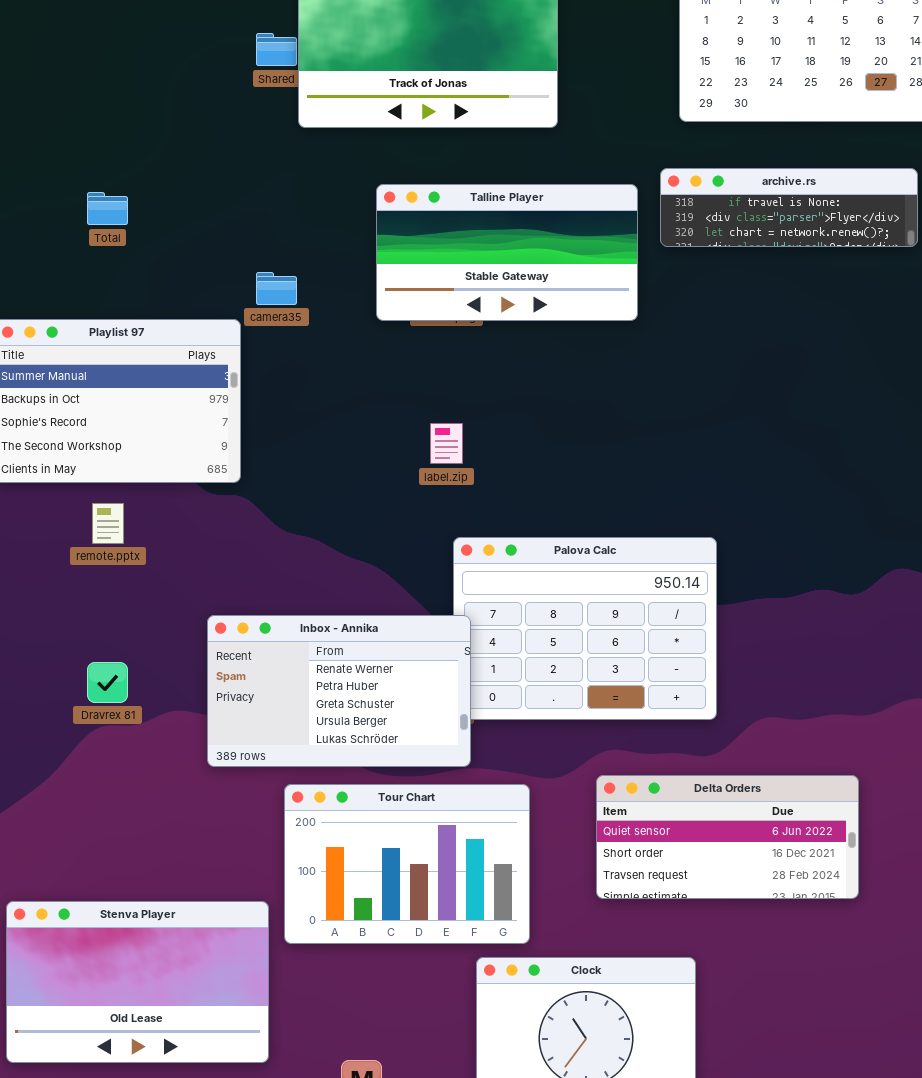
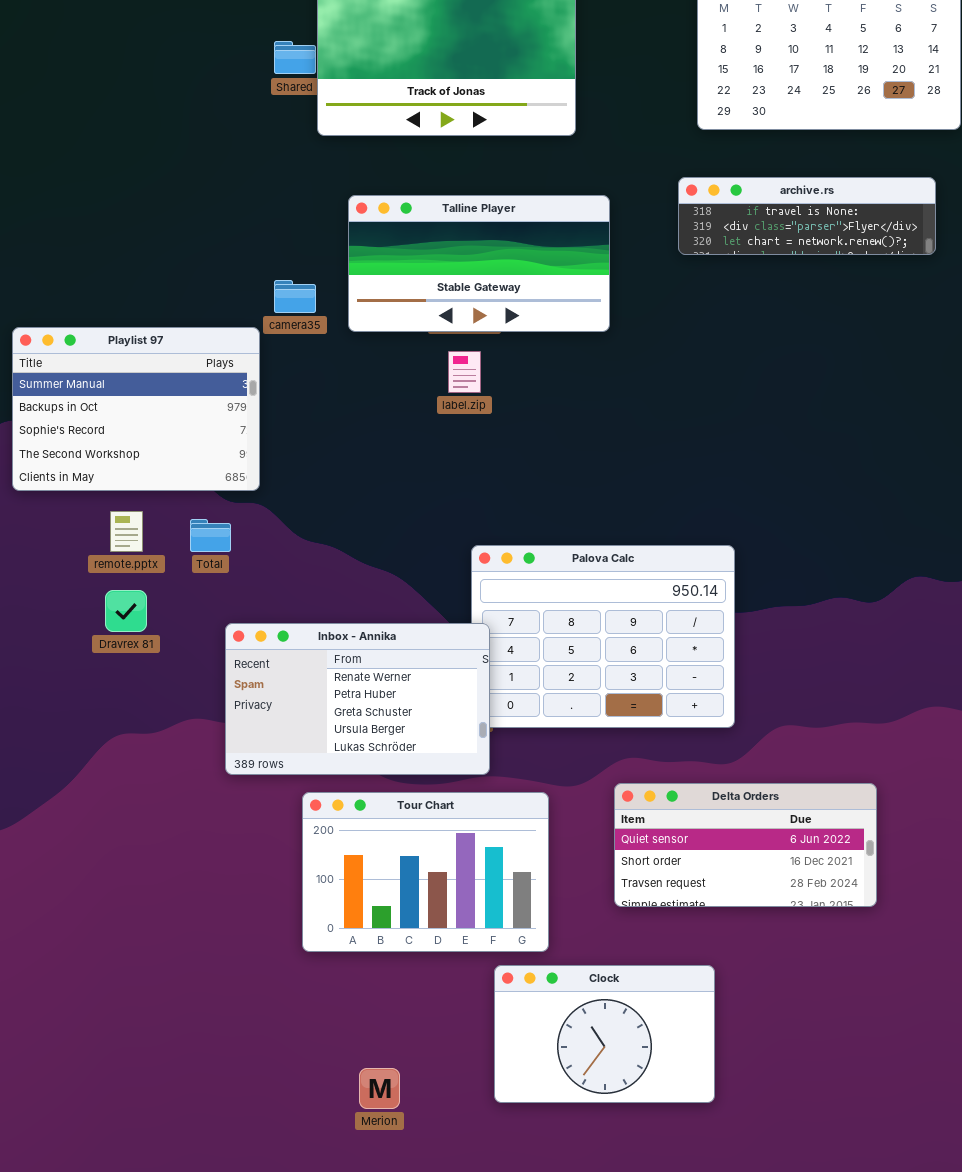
Talline Player: [376,184,638,321] -> [348,195,610,332], moved
Total: [87,192,128,225] -> [190,519,231,552], moved
label.zip: [430,423,463,464] -> [448,351,481,393], moved
Dravrex 81: [87,662,128,703] -> [105,590,147,632], moved
Stenva Player: [6,901,269,1063] -> none, closed

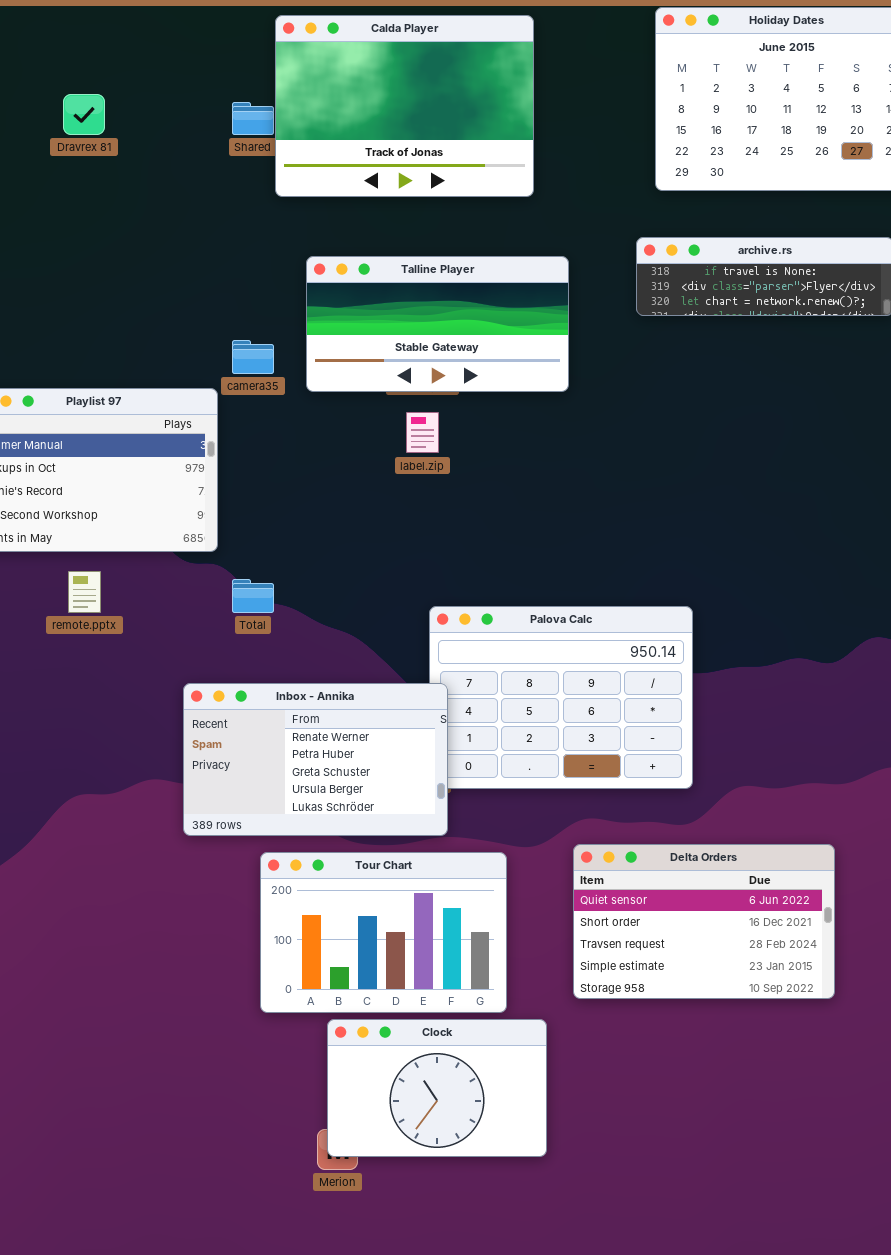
Total: [190,519,231,552] -> [232,579,274,613], moved
Dravrex 81: [105,590,147,632] -> [63,94,105,135], moved
Delta Orders: [614,783,877,907] -> [573,844,835,999], resized
Clock: [494,965,715,1103] -> [327,1019,547,1157], moved

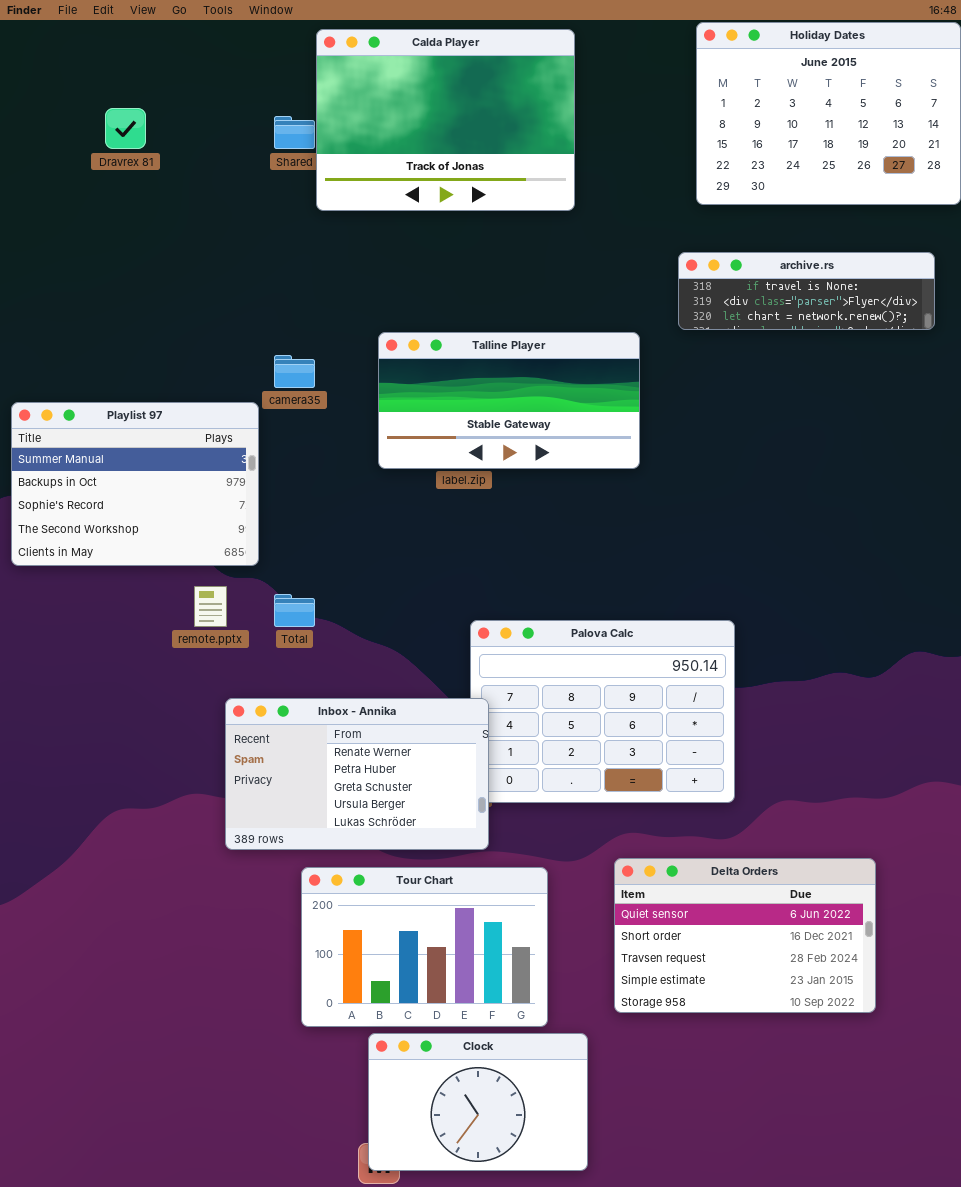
Talline Player: [306,256,569,392] -> [378,332,640,469], moved
remote.pptx: [68,571,101,613] -> [194,586,227,627], moved

